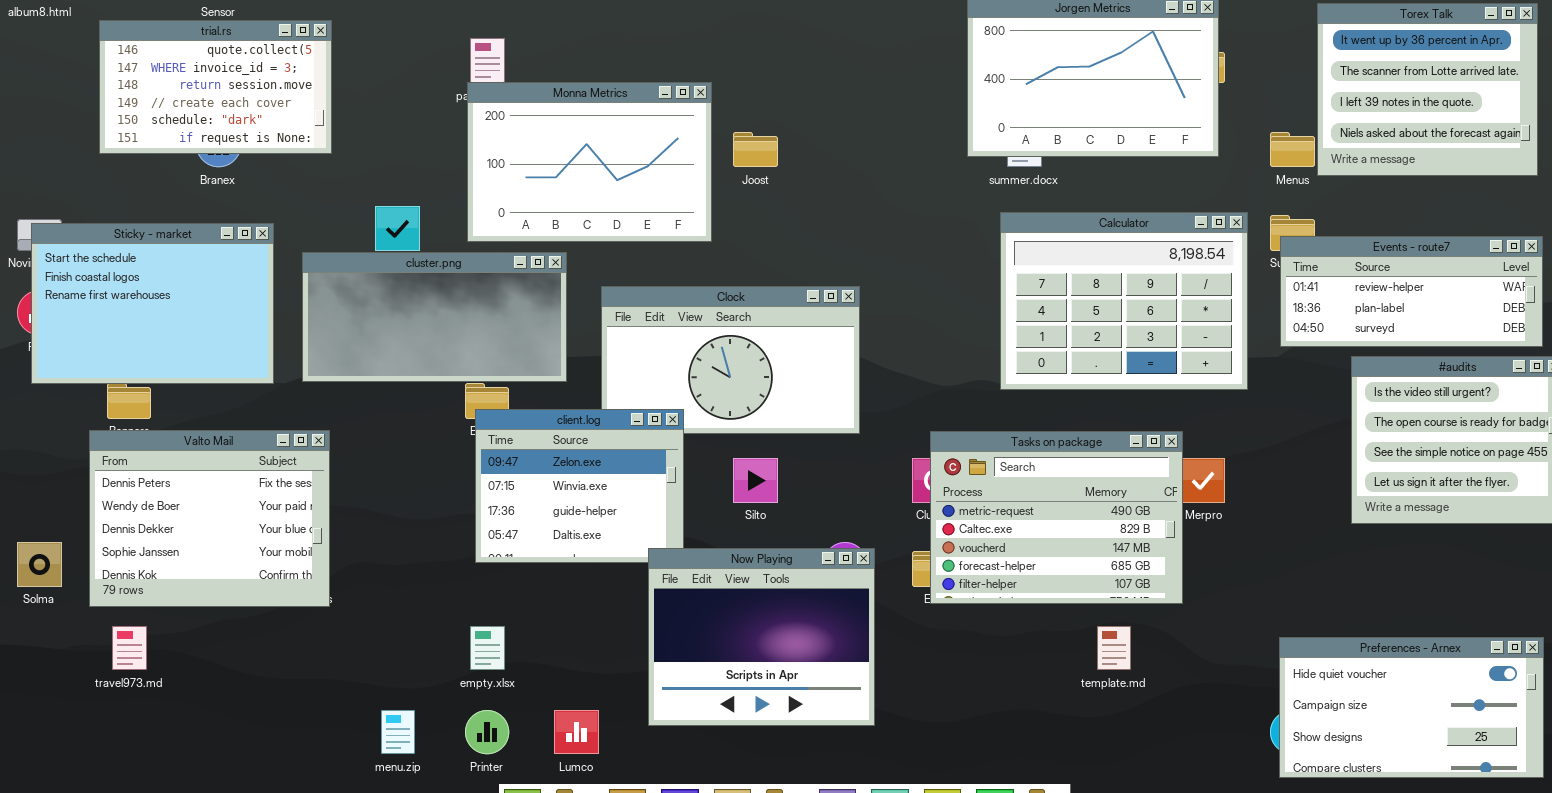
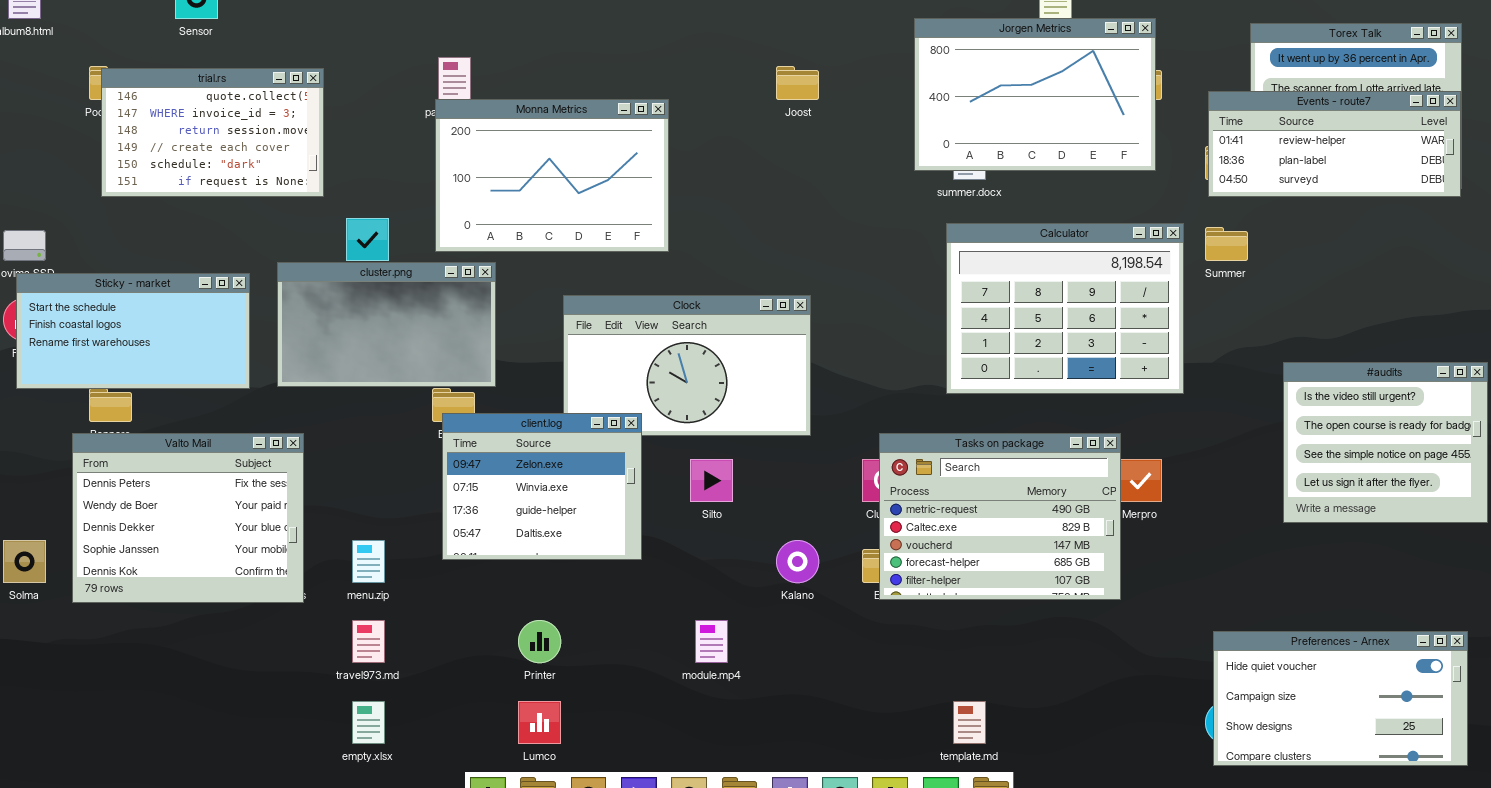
trial.rs: [99,20,332,154] -> [101,68,324,197], moved
Joost: [733,132,778,167] -> [776,66,819,100], moved
Sticky - market: [31,223,274,384] -> [16,273,250,389], resized
Events - route7: [1280,236,1543,347] -> [1208,91,1461,197], moved
cluster.png: [302,252,567,382] -> [277,262,496,387], resized
Now Playing: [648,548,875,726] -> none, closed
travel973.md: [112,626,147,670] -> [352,620,385,663], moved
empty.xlsx: [470,626,505,670] -> [352,701,385,744], moved
template.md: [1097,626,1131,670] -> [953,701,986,744], moved
menu.zip: [381,710,415,754] -> [352,540,385,583], moved
Printer: [465,710,509,754] -> [518,620,561,663], moved

